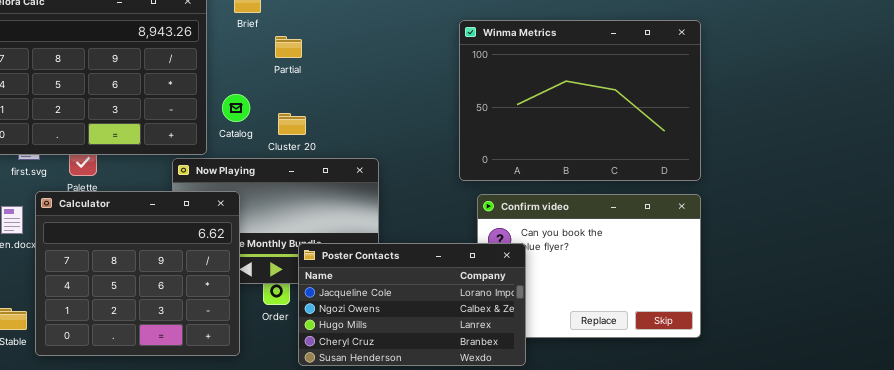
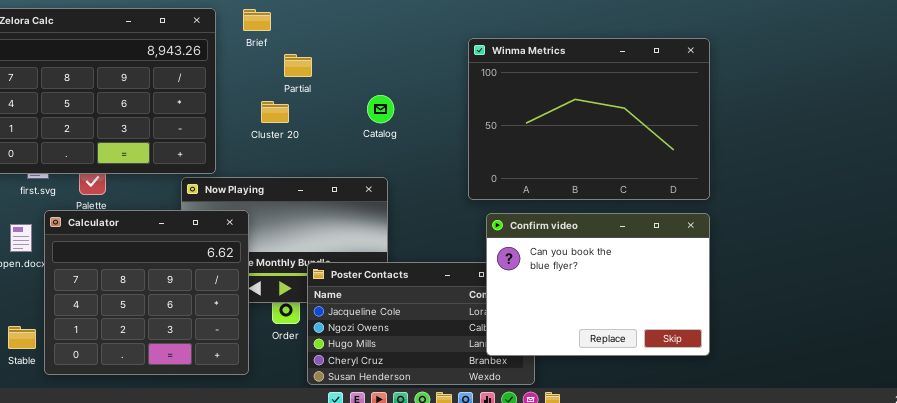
Catalog: [222,94,250,122] -> [367,95,394,123], moved
Cluster 20: [278,113,306,135] -> [261,101,289,123], moved
Confirm video: [477,194,701,338] -> [486,213,710,356], raised

